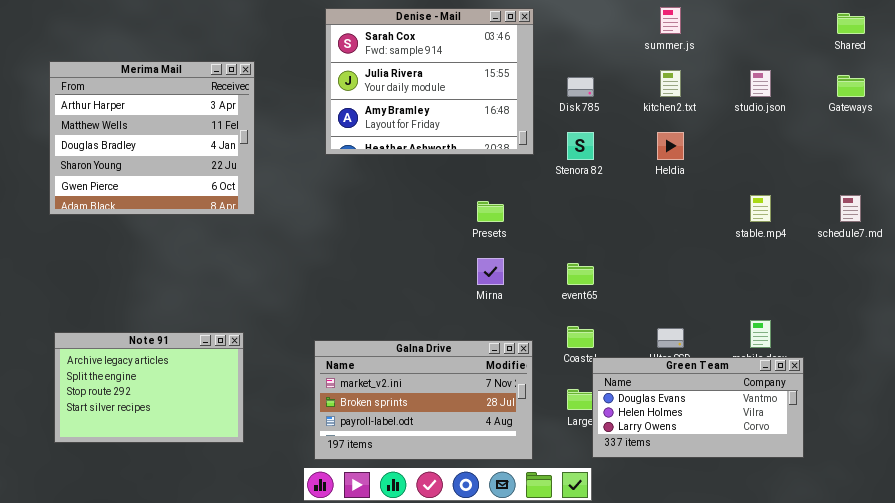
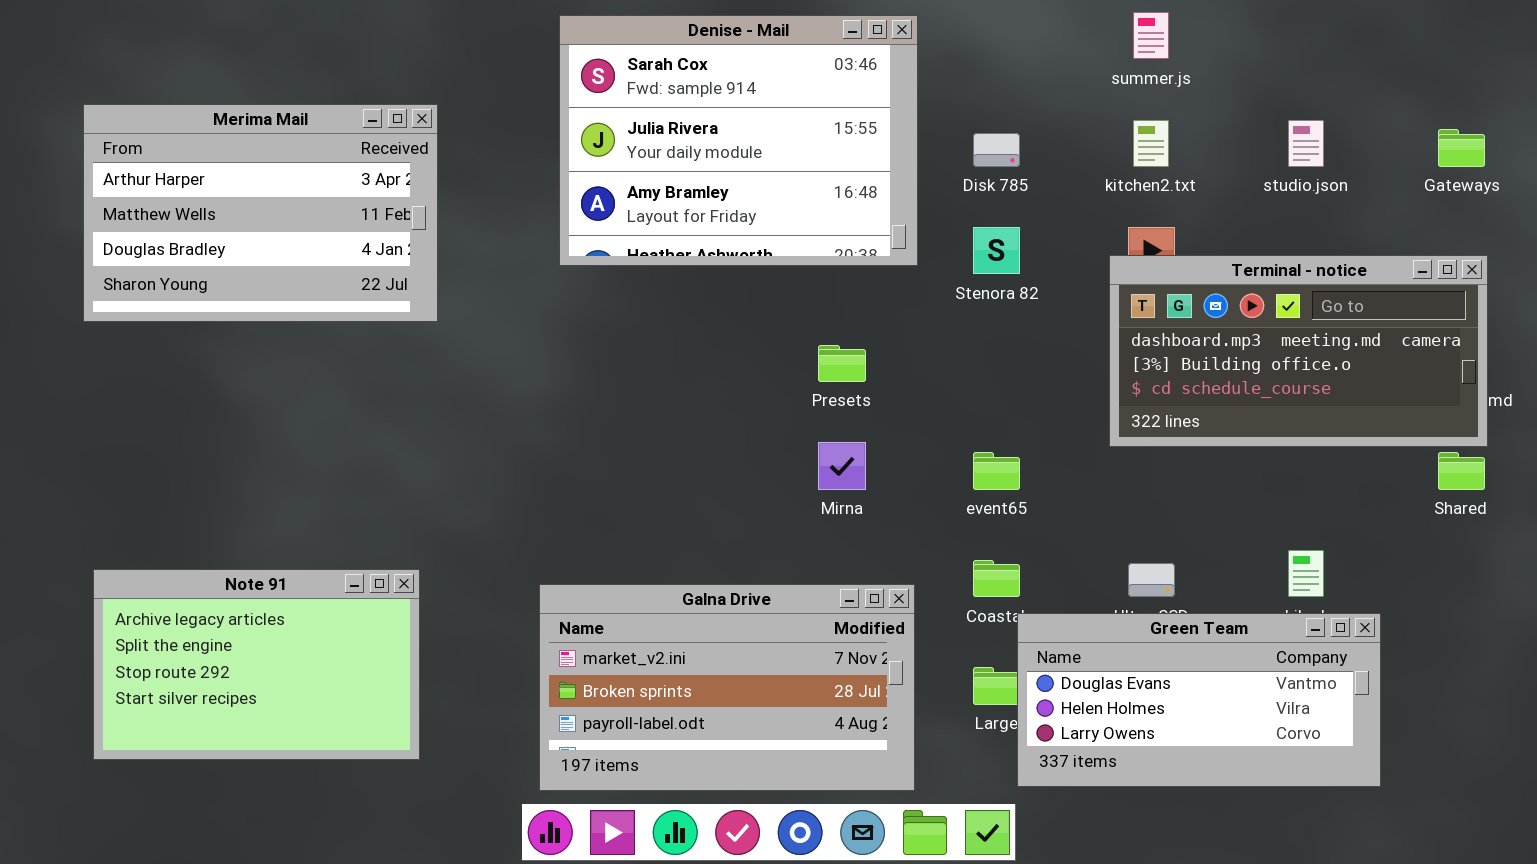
Shared: [837,13,865,34] -> [1438,452,1485,490], moved
Merima Mail: [49,61,255,215] -> [83,104,438,322], resized
Terminal - notice: none -> [1109,255,1488,447], opened

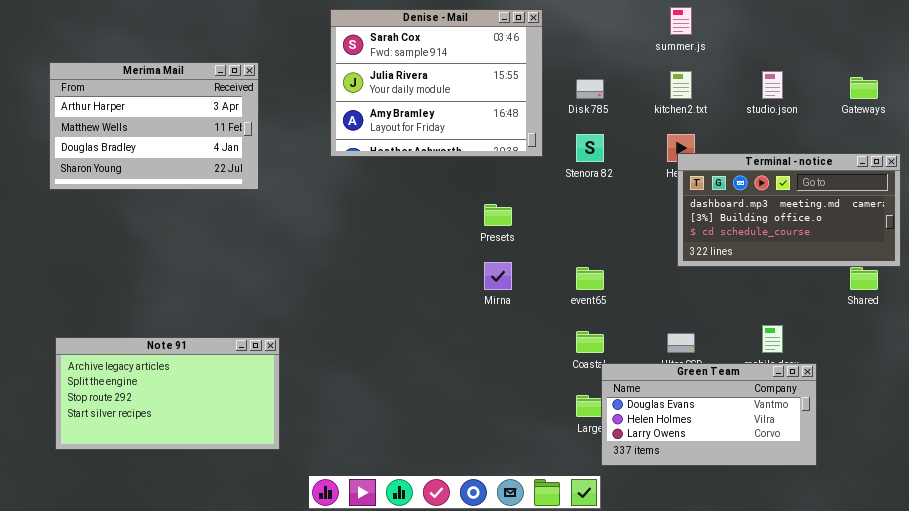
Terminal - notice: [1109,255,1488,447] -> [677,153,901,267], moved
Note 91: [93,569,420,760] -> [55,337,280,450], resized
Galna Drive: [539,584,915,791] -> none, closed

